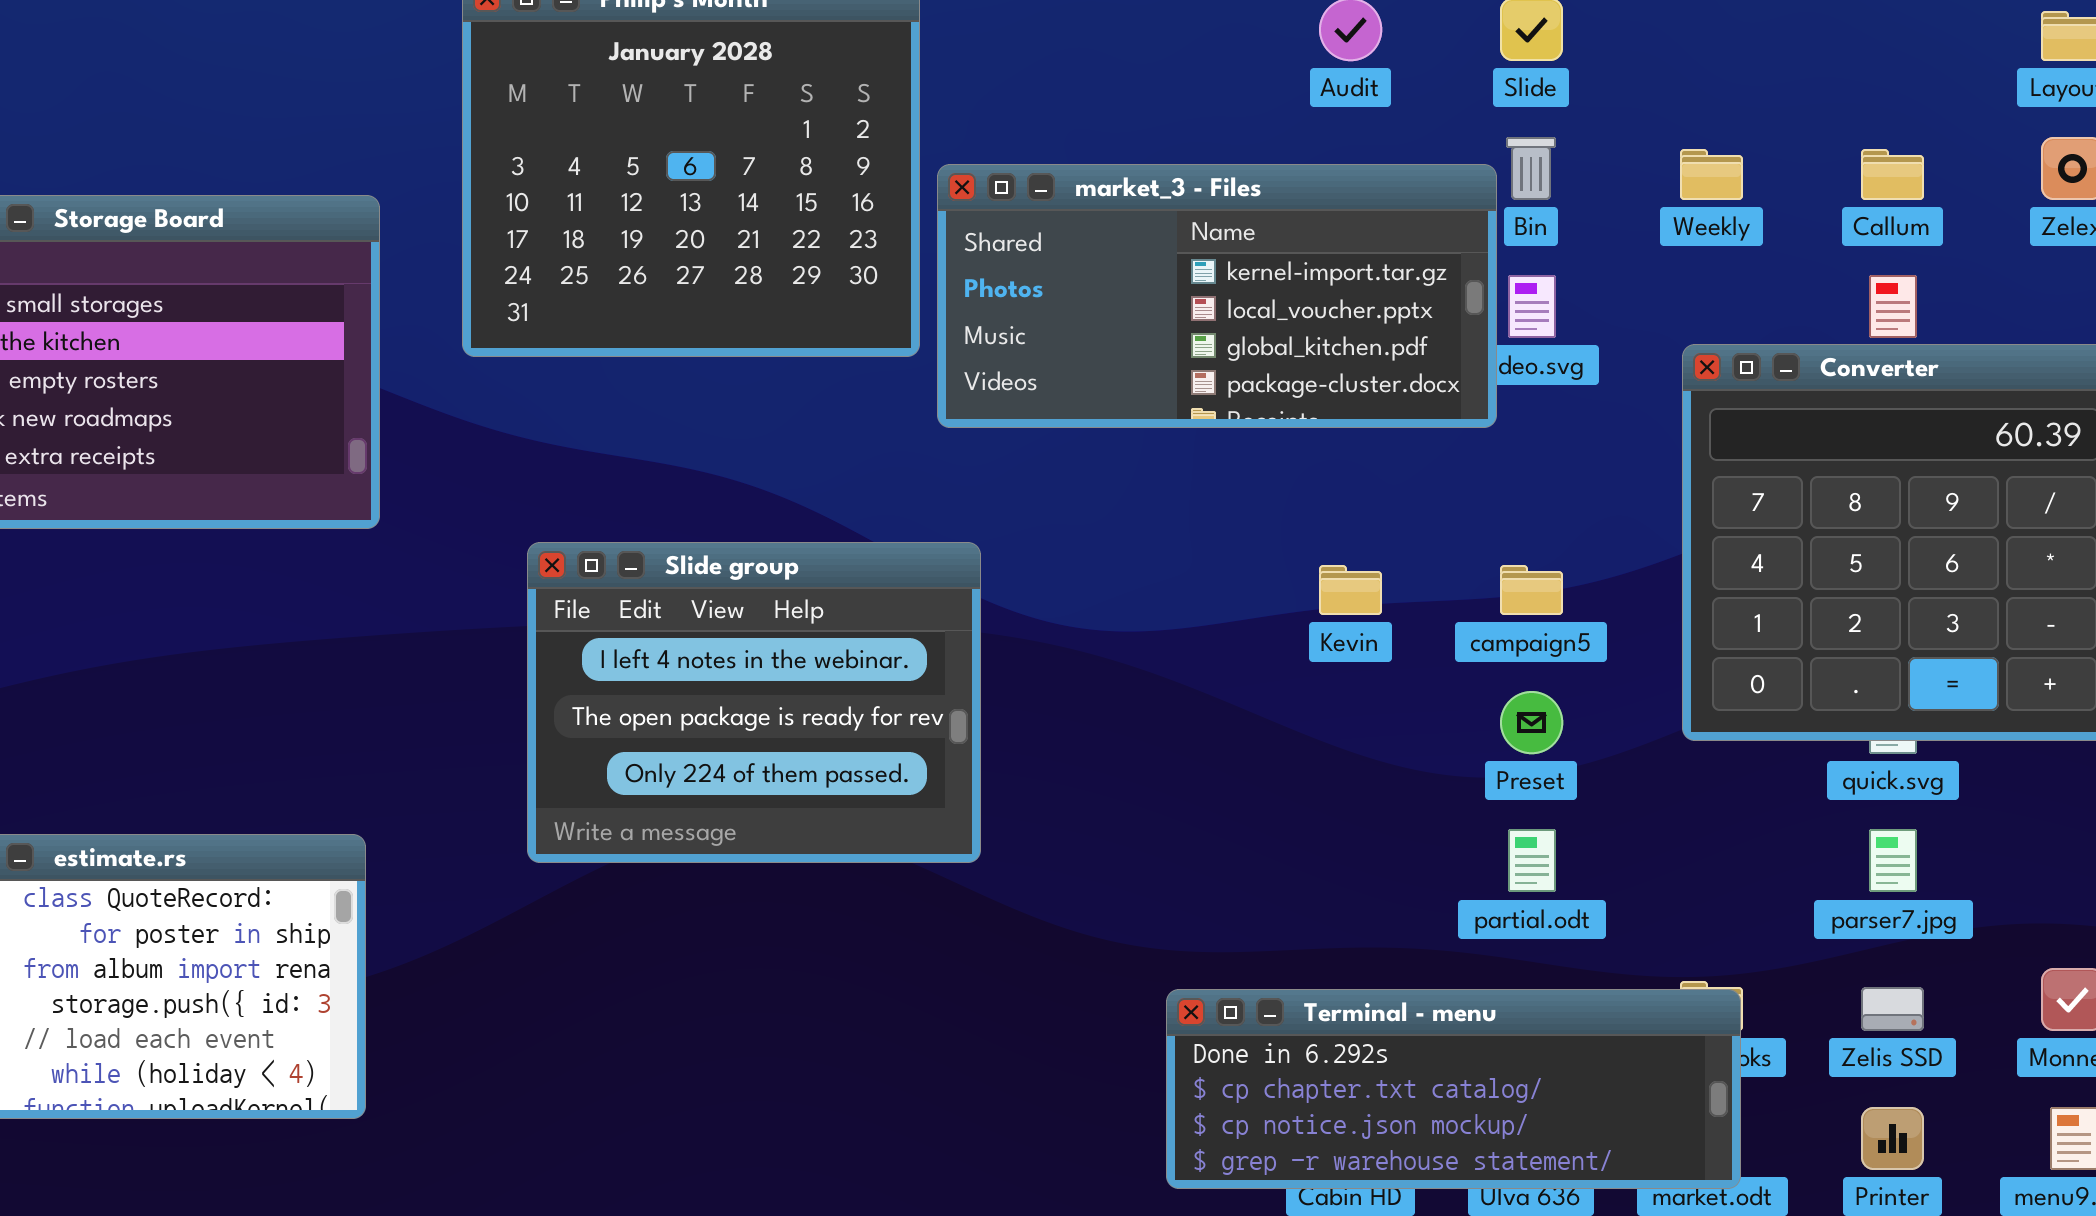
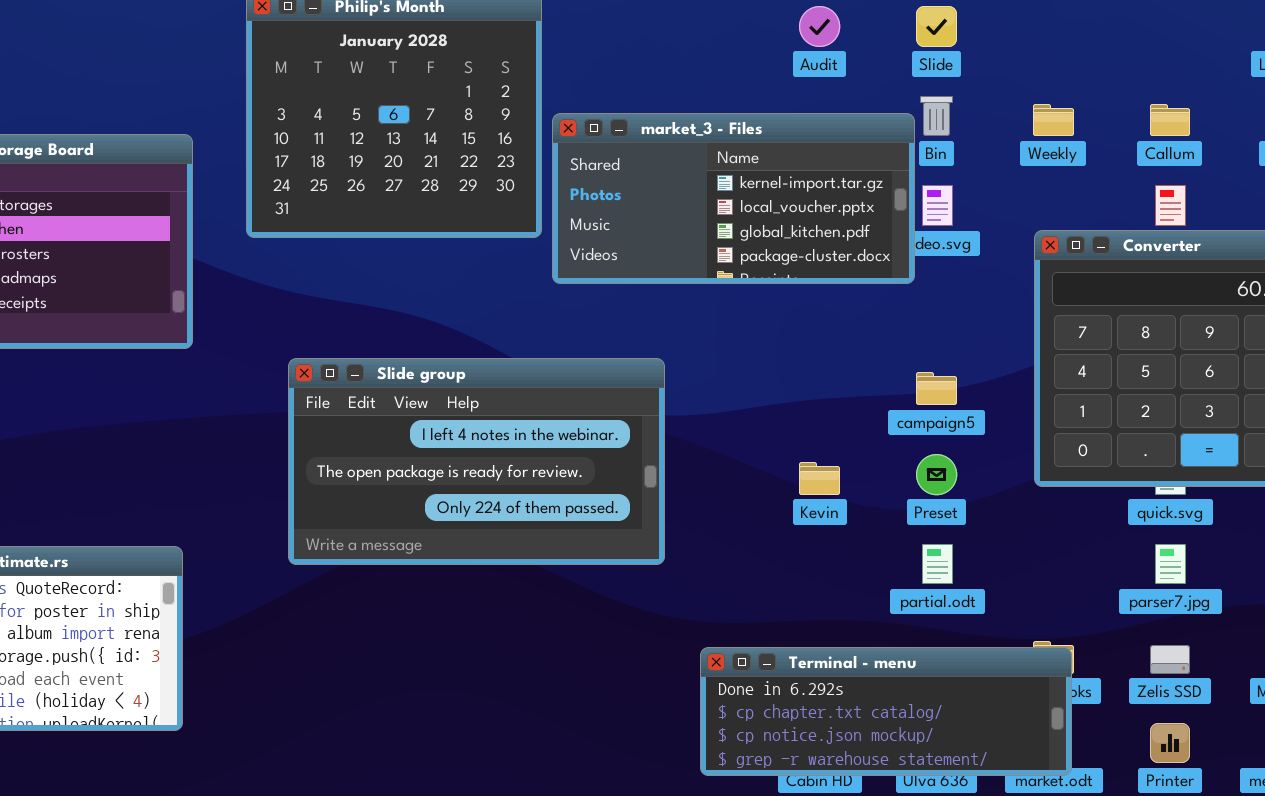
Slide group: [527,542,981,863] -> [288,358,665,565], resized
Kevin: [1319,565,1382,615] -> [799,462,840,495], moved

